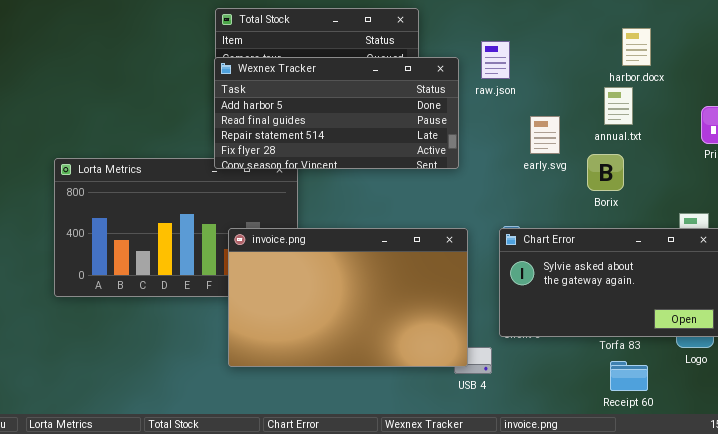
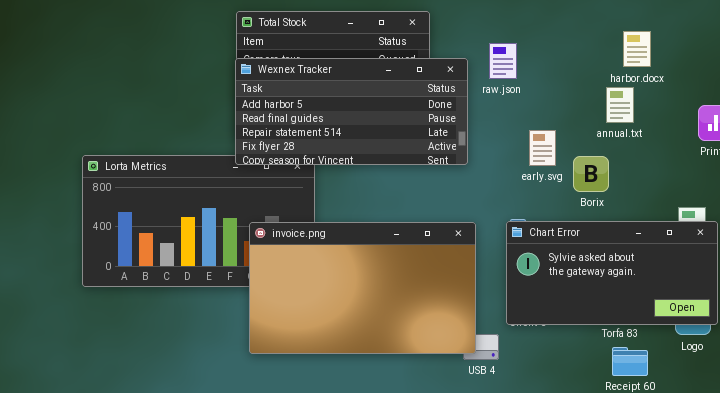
early.svg: [530,116,560,154] -> [529,130,556,166], moved
Borix: [587,154,624,191] -> [573,156,609,192], moved

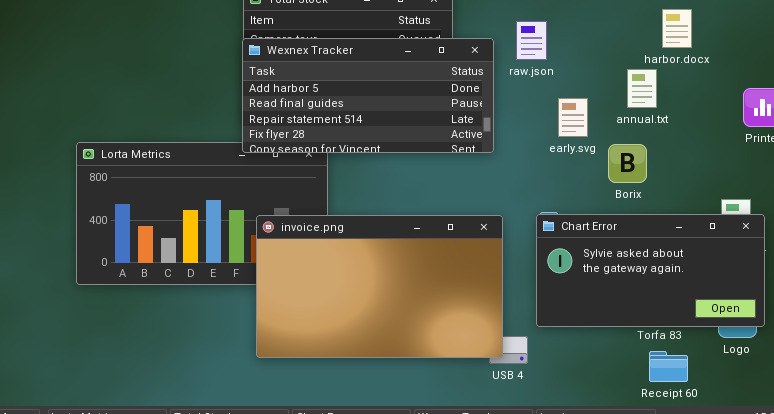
annual.txt: [606,87,634,123] -> [627,69,657,108], moved
early.svg: [529,130,556,166] -> [558,98,588,137], moved

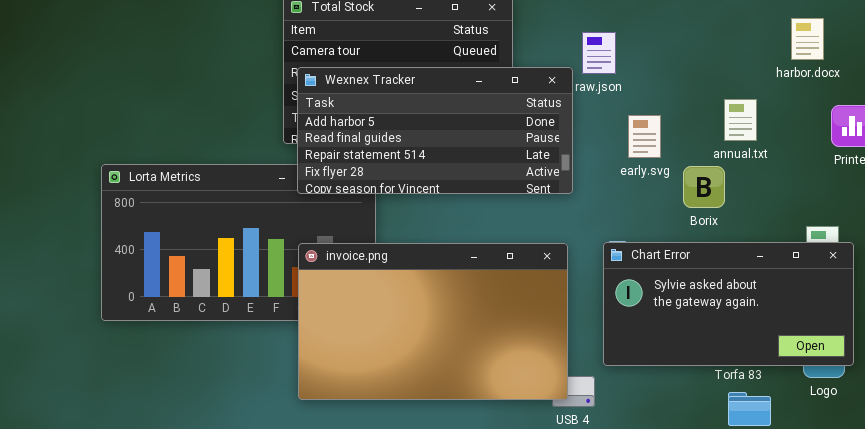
harbor.docx: [662,9,692,48] -> [791,18,824,60], moved
Wexnex Tracker: [242,38,494,153] -> [297,67,573,194], moved
annual.txt: [627,69,657,108] -> [724,99,757,141], moved

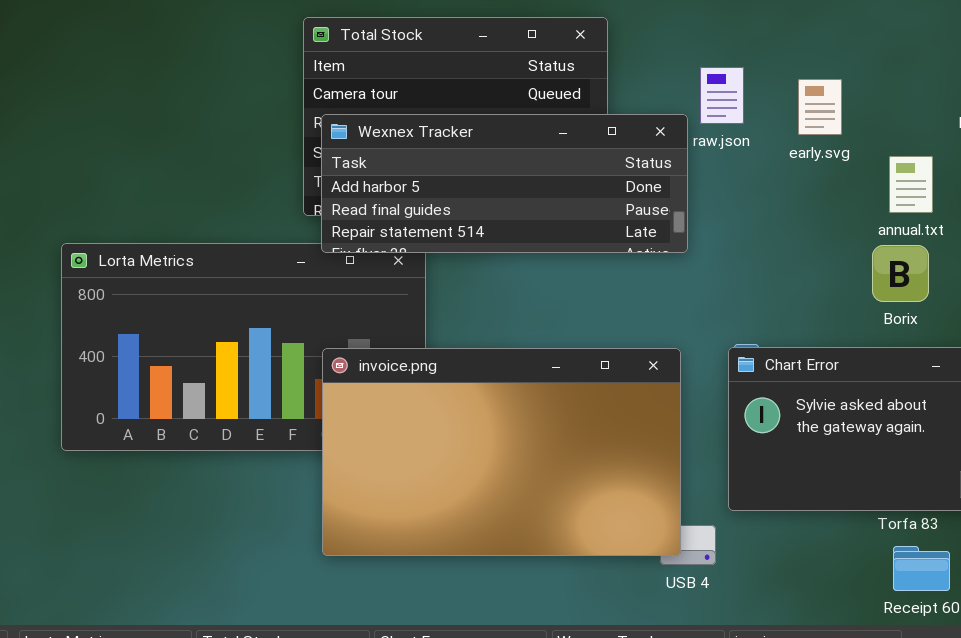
Wexnex Tracker: [297,67,573,194] -> [321,114,688,253], resized
early.svg: [628,115,661,158] -> [798,79,842,135], moved
Borix: [683,166,725,208] -> [872,245,929,302], moved

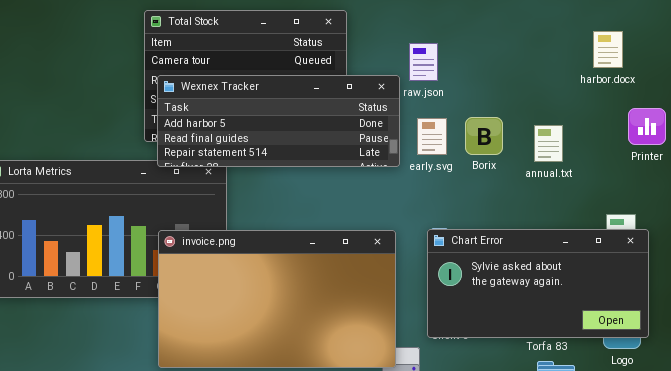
early.svg: [798,79,842,135] -> [417,118,447,155], moved
annual.txt: [889,156,933,213] -> [534,125,563,162], moved
Borix: [872,245,929,302] -> [465,117,503,155], moved

